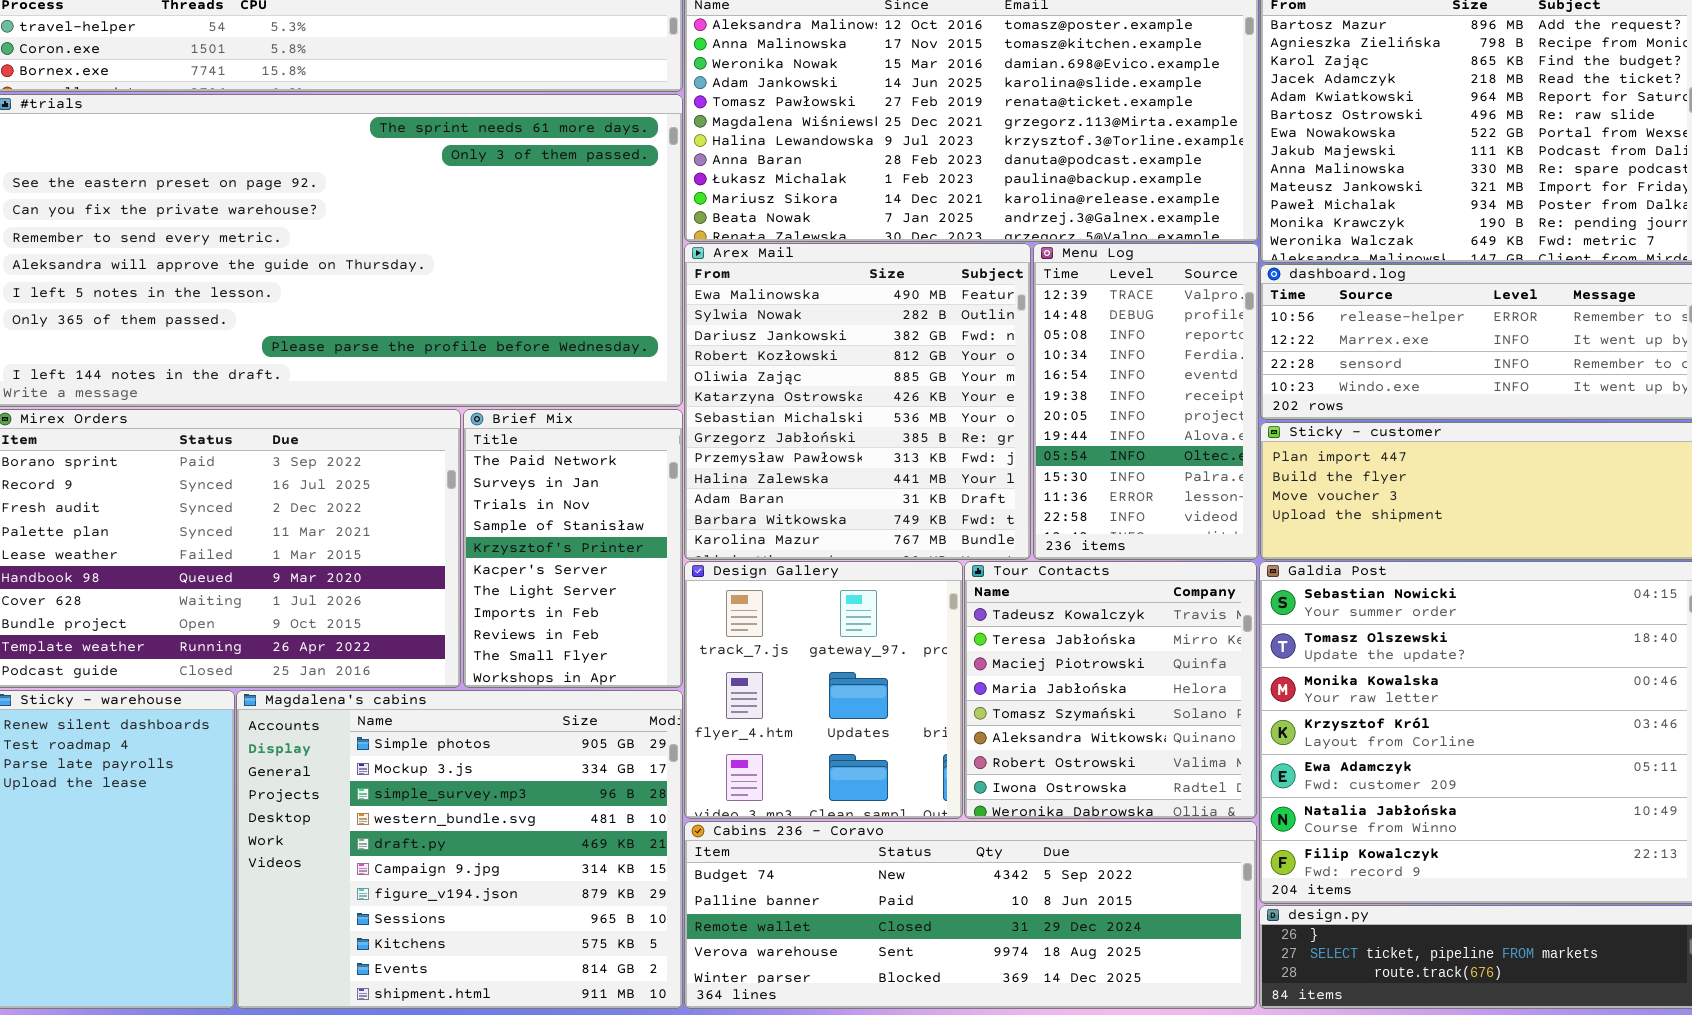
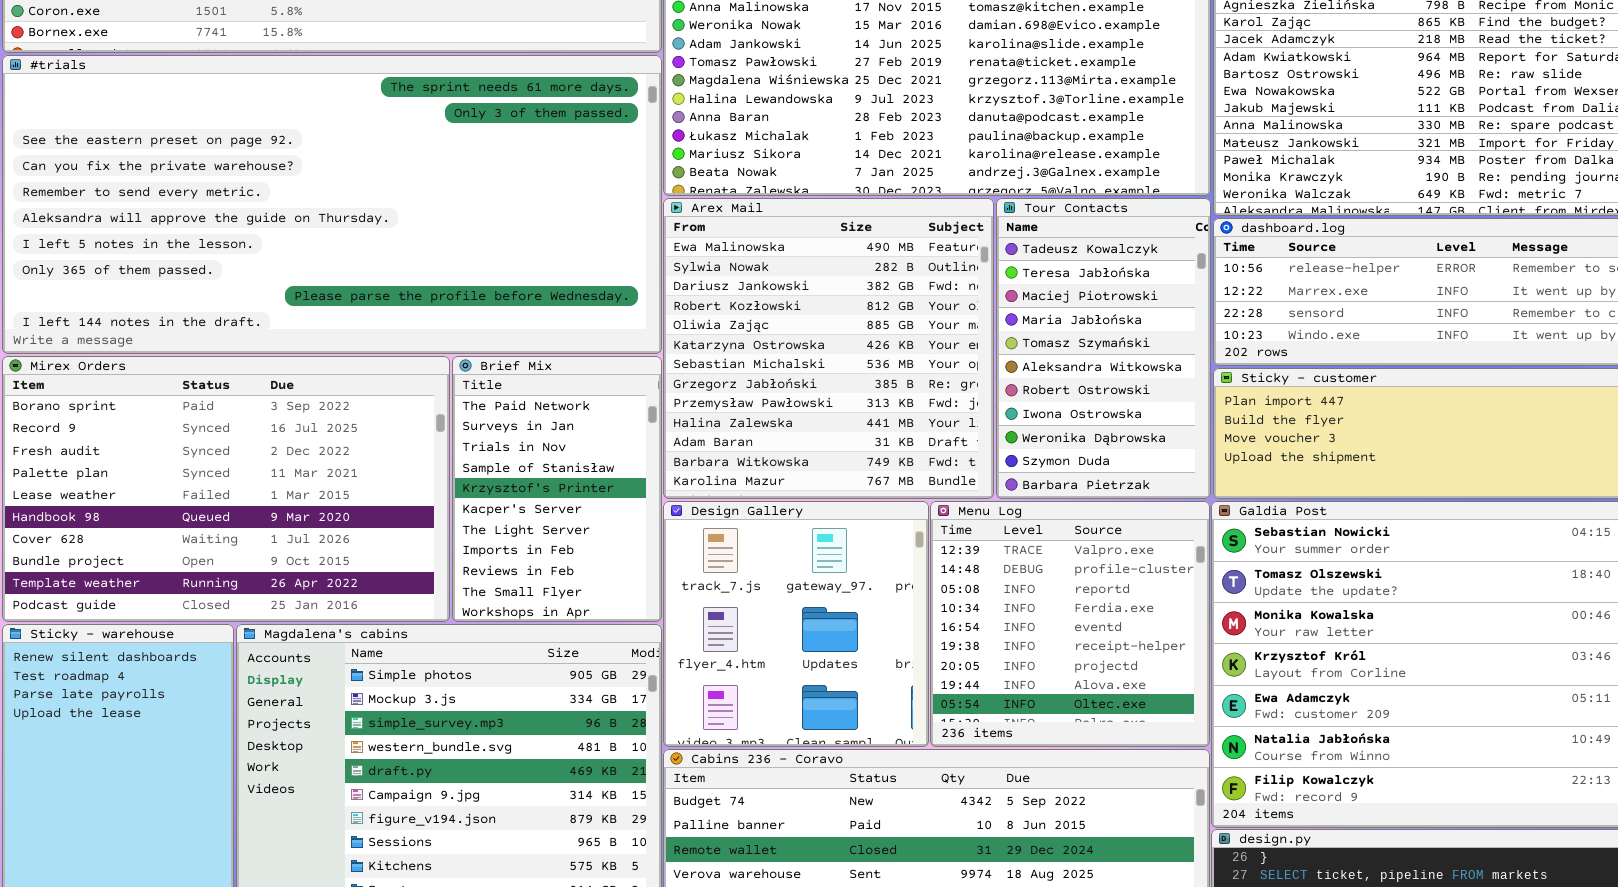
Menu Log: [1033,243,1259,560] -> [930,501,1210,747], moved, resized
Tour Contacts: [964,561,1257,819] -> [996,198,1211,499], moved, resized

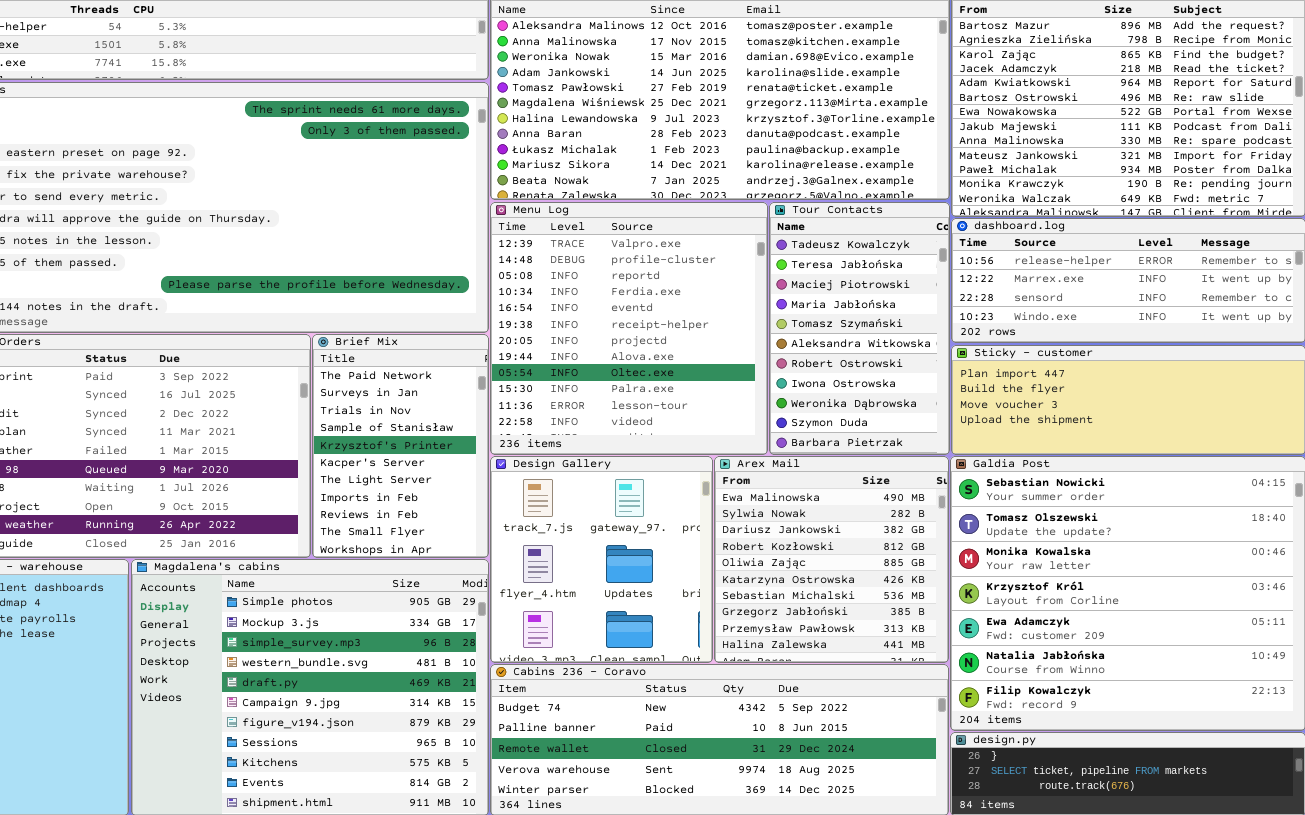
Arex Mail: [663,198,994,499] -> [714,456,949,663], moved, resized
Menu Log: [930,501,1210,747] -> [490,202,768,455], moved, resized

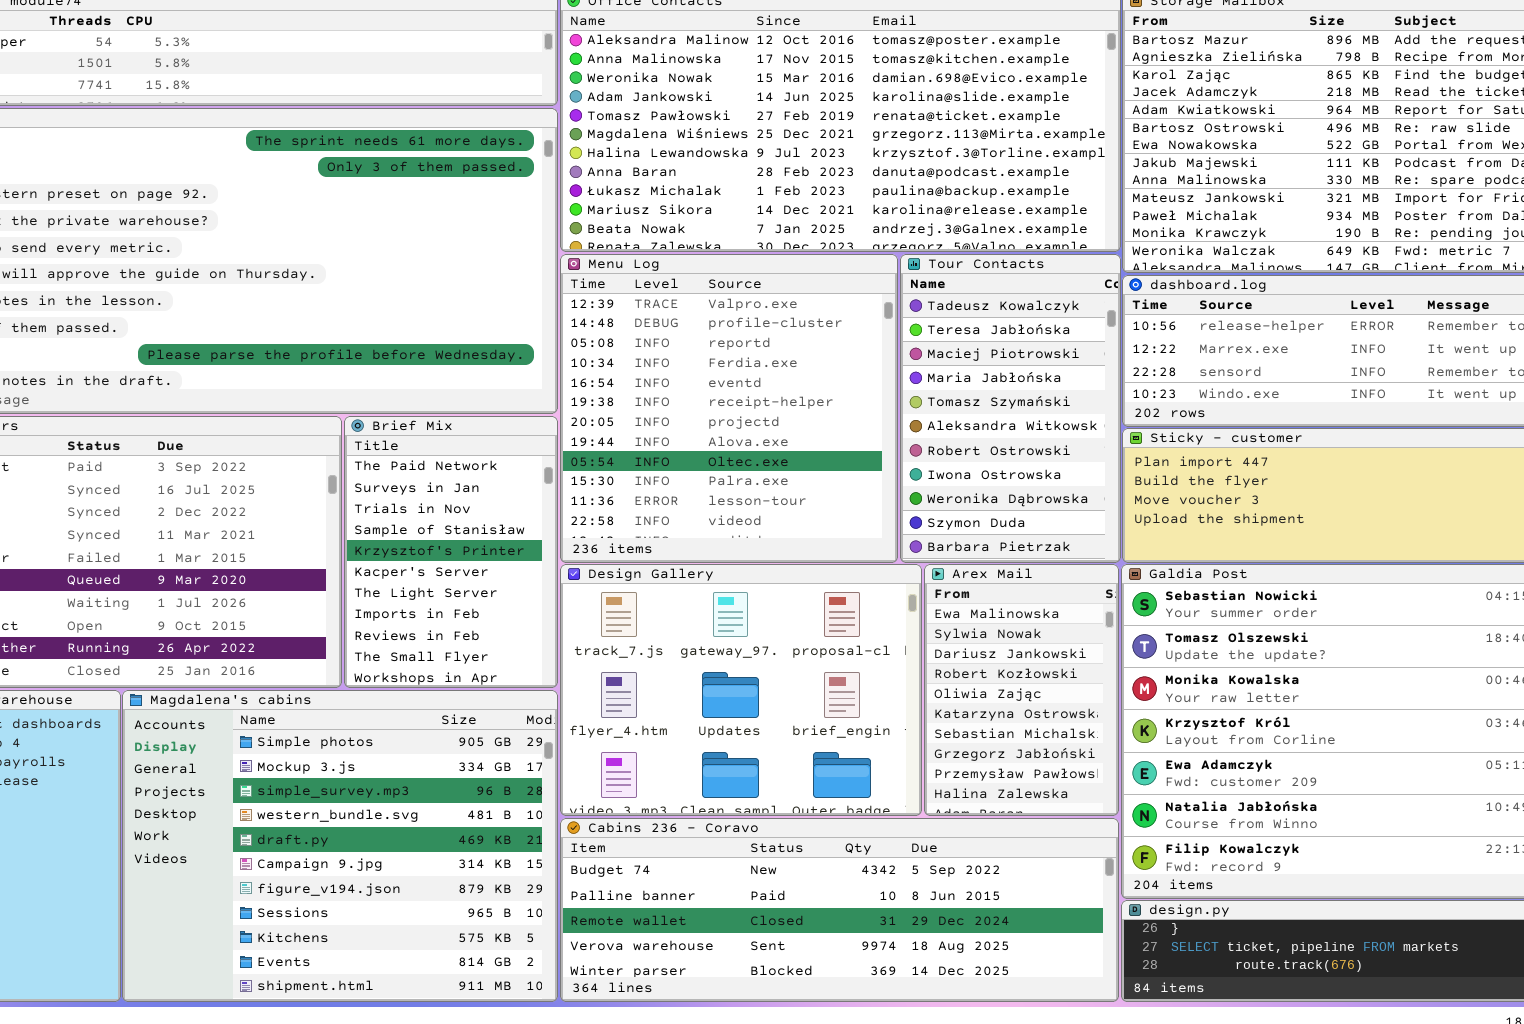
Design Gallery: [490,456,713,663] -> [560,564,922,816], resized
Arex Mail: [714,456,949,663] -> [924,564,1119,816], resized

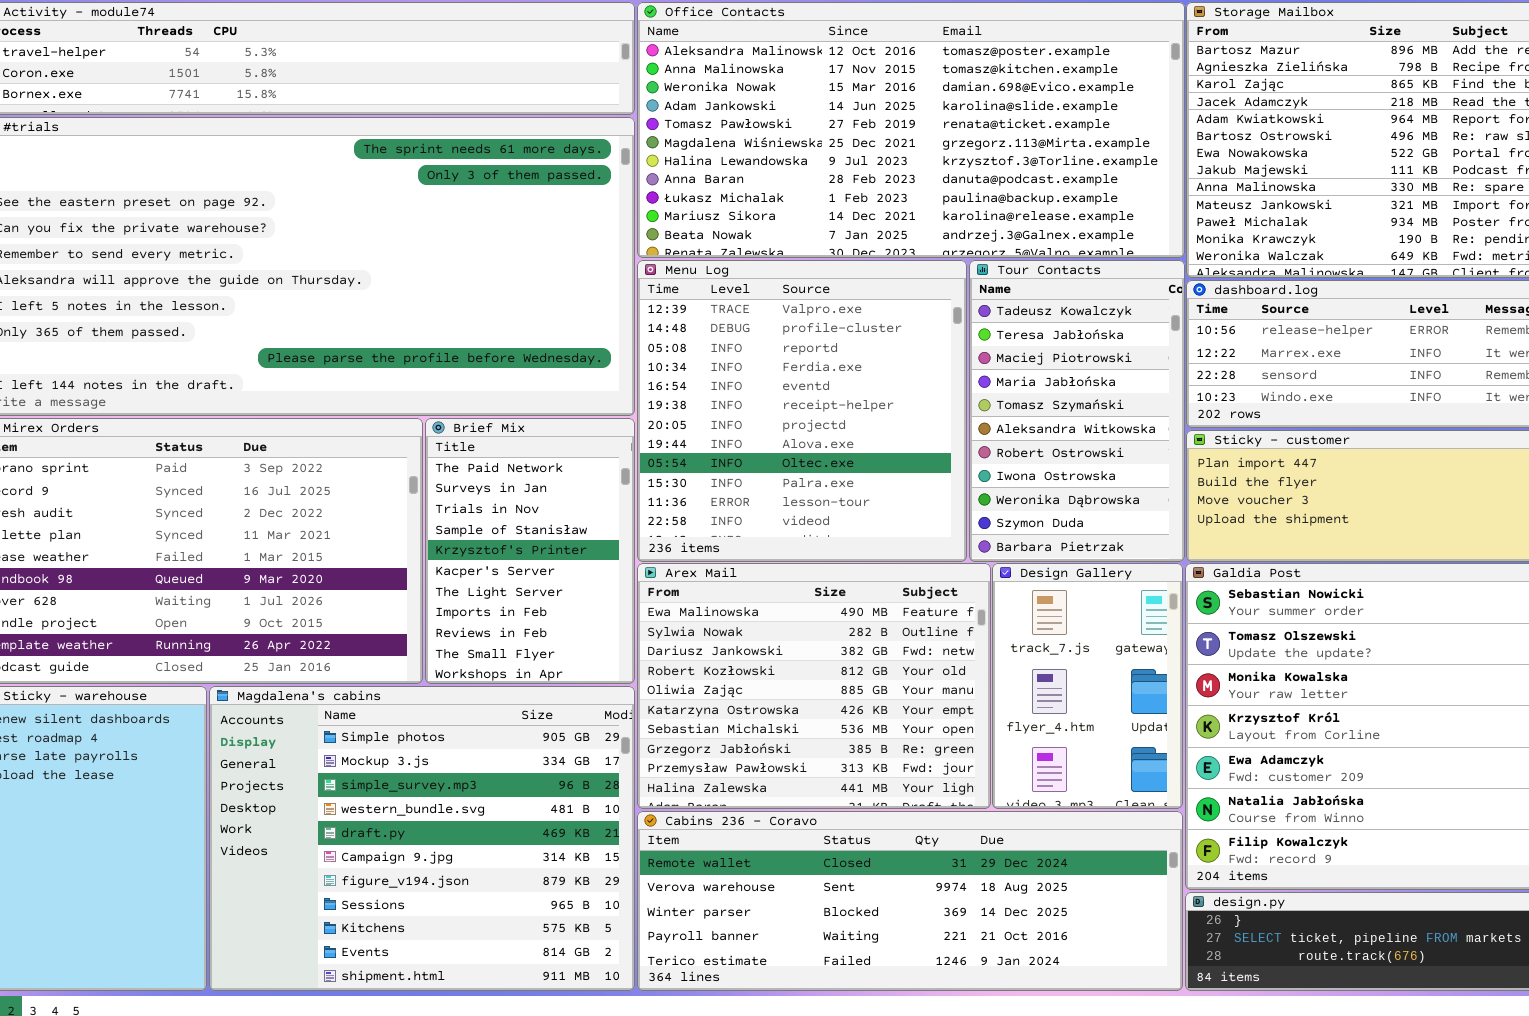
Design Gallery: [560,564,922,816] -> [992,563,1183,809], moved, resized
Arex Mail: [924,564,1119,816] -> [637,563,991,809], moved, resized
Cabins 236 - Coravo: [560,818,1119,1002] -> [637,811,1183,991], scrolled down 2 rows

